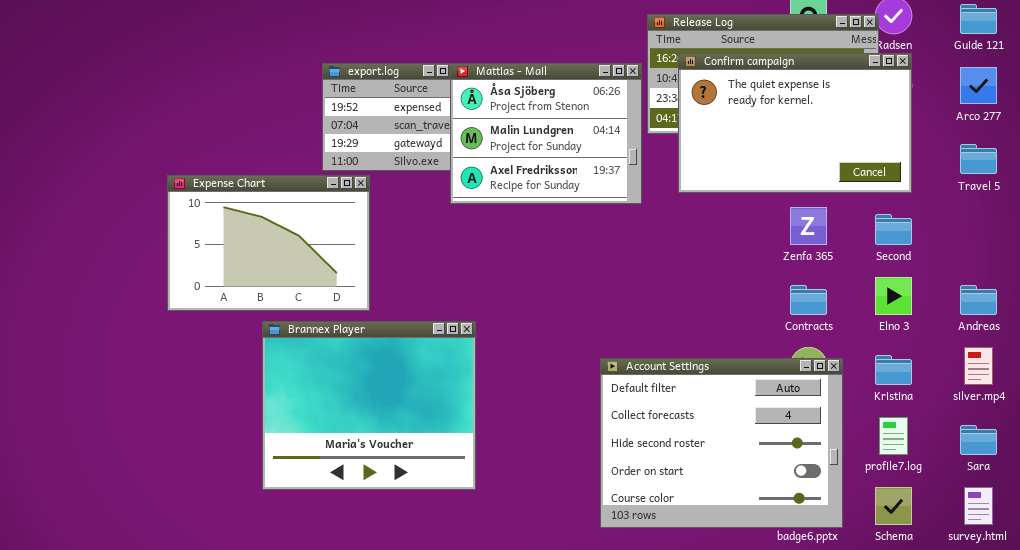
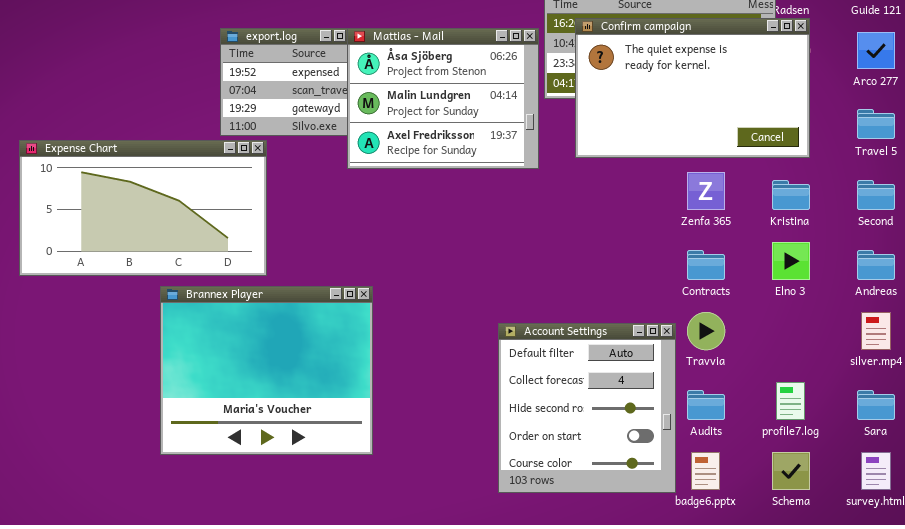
Expense Chart: [167,175,370,311] -> [19,140,267,276], resized
Second: [875,214,912,245] -> [857,180,895,210], moved
Kristina: [875,355,912,385] -> [772,180,810,210], moved
Account Settings: [600,358,843,528] -> [498,323,676,493], resized

